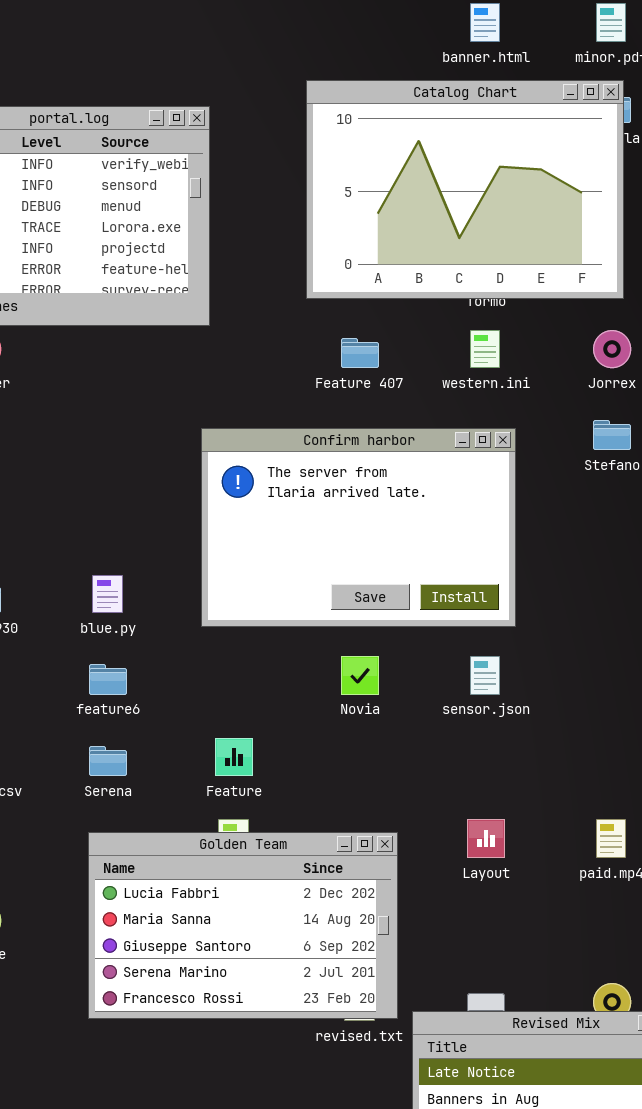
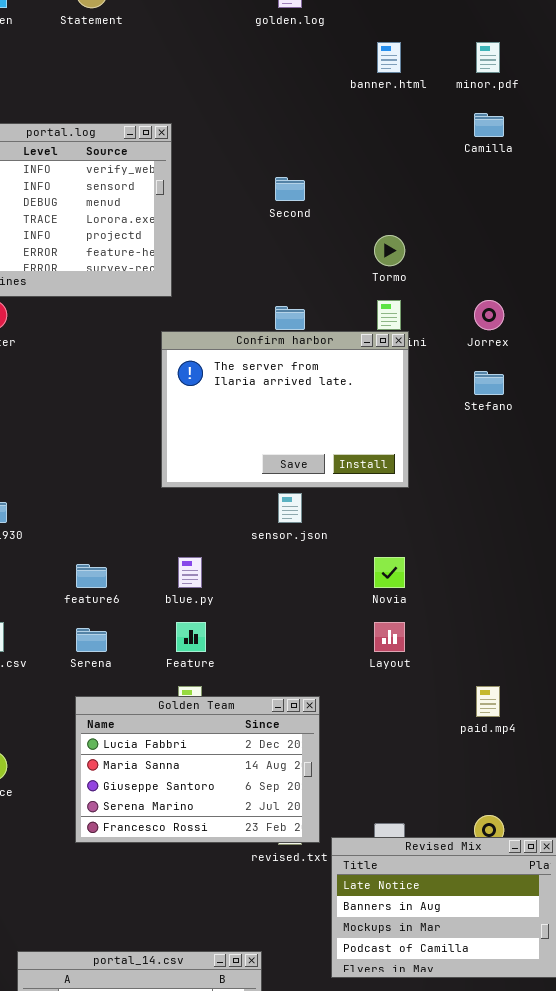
Catalog Chart: [306,80,624,299] -> none, closed
Confirm harbor: [201,428,516,627] -> [161,331,409,488], moved
blue.py: [92,575,123,613] -> [178,557,202,588], moved
Novia: [341,656,379,695] -> [374,557,405,588], moved
sensor.json: [470,656,500,695] -> [278,493,302,523], moved
Layout: [467,819,505,858] -> [374,622,405,652], moved

